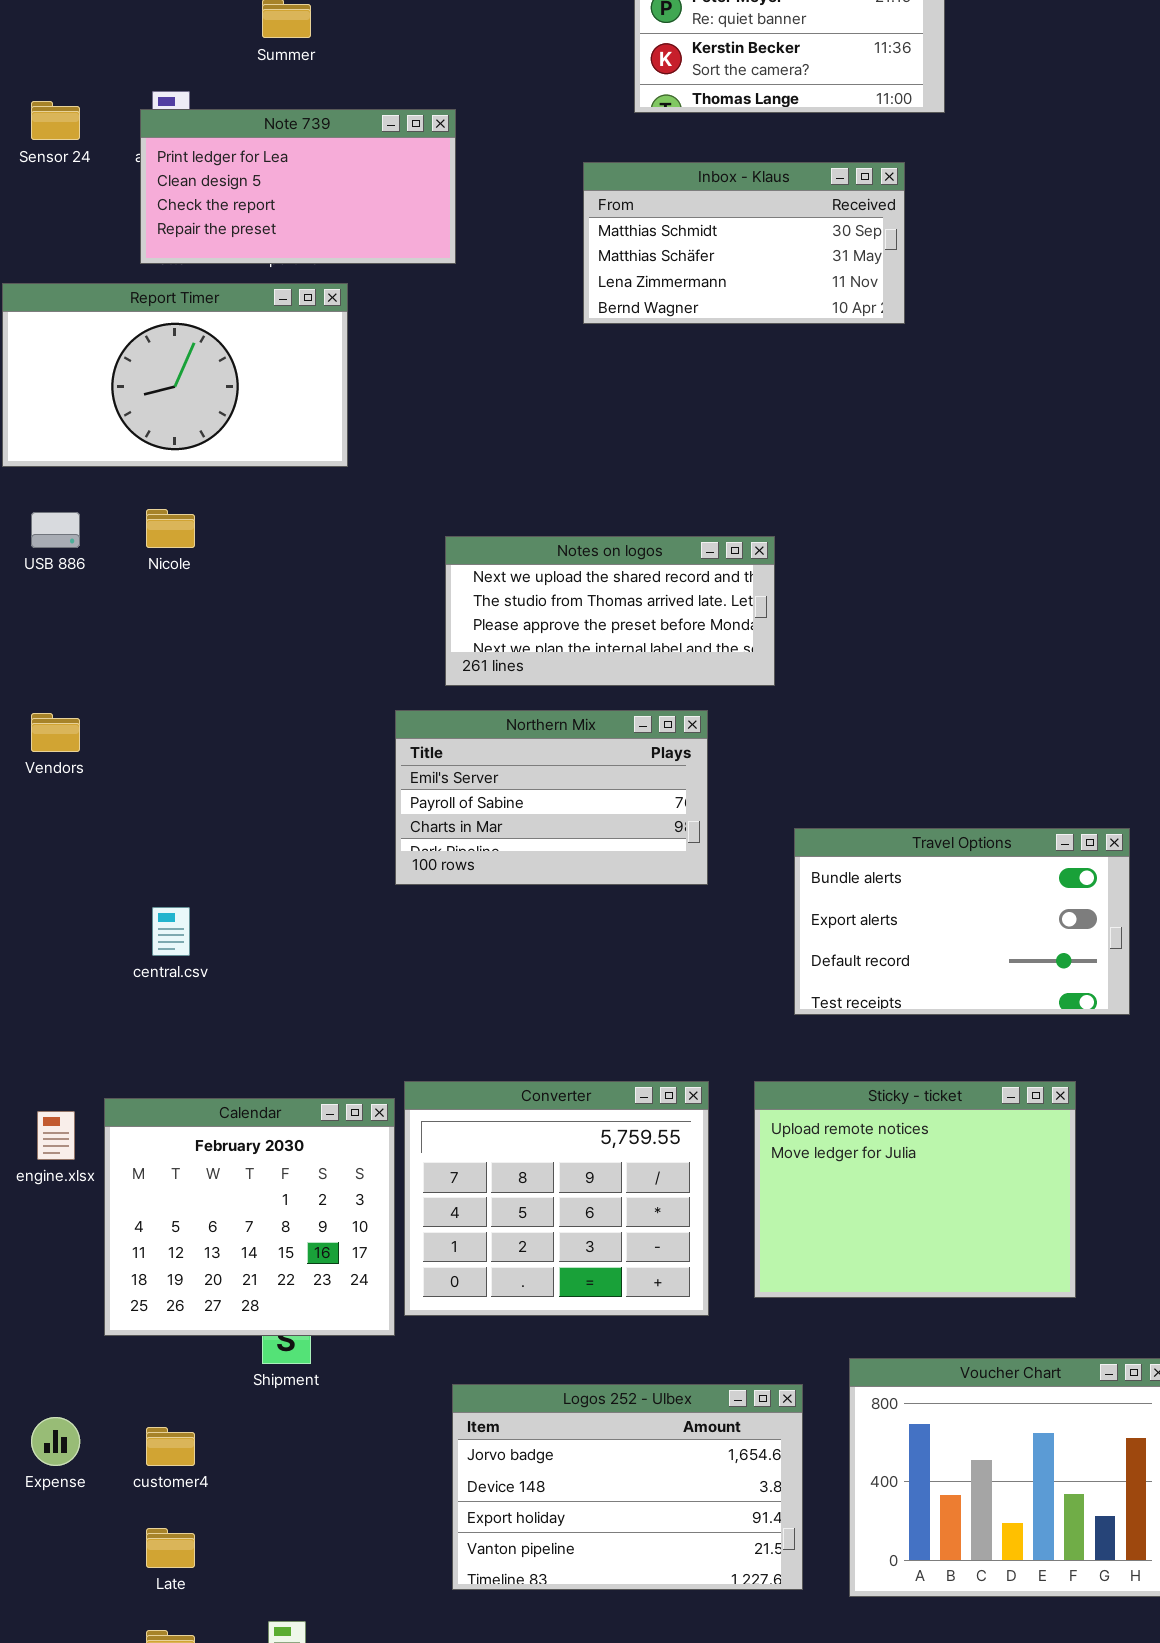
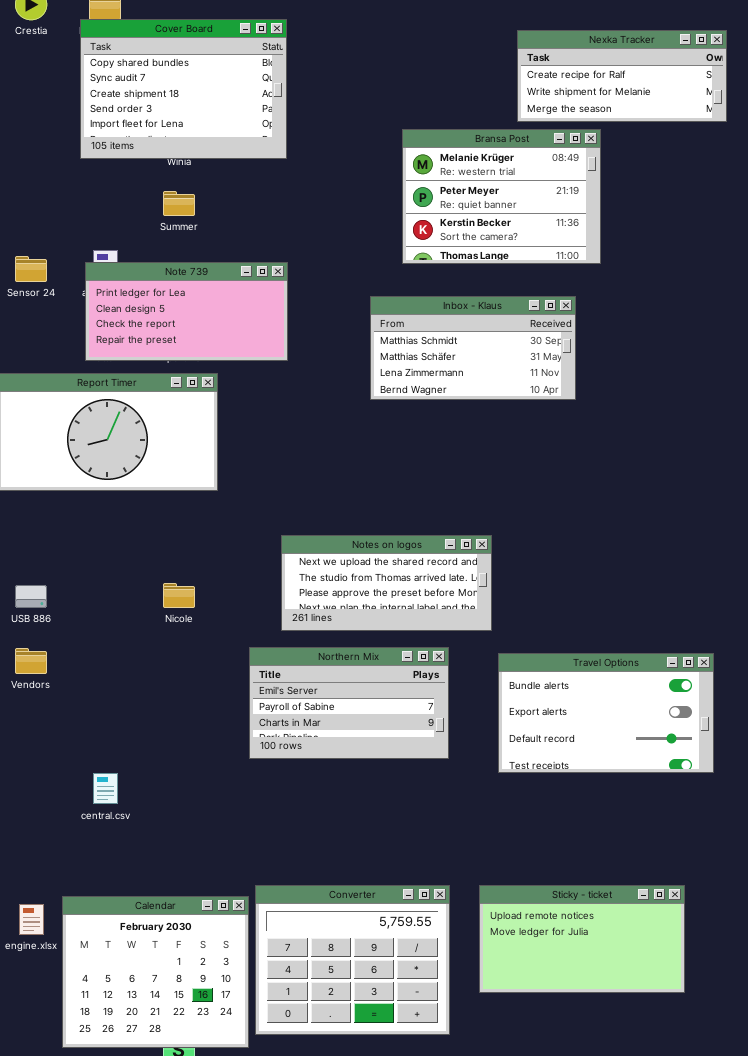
Nicole: [146,509,195,548] -> [163,583,195,608], moved
USB 886: [31,512,80,548] -> [15,585,47,608], moved
Travel Options: [794,828,1130,1015] -> [498,653,714,773], moved
Sticky - ticket: [754,1081,1076,1298] -> [479,885,685,993], resized

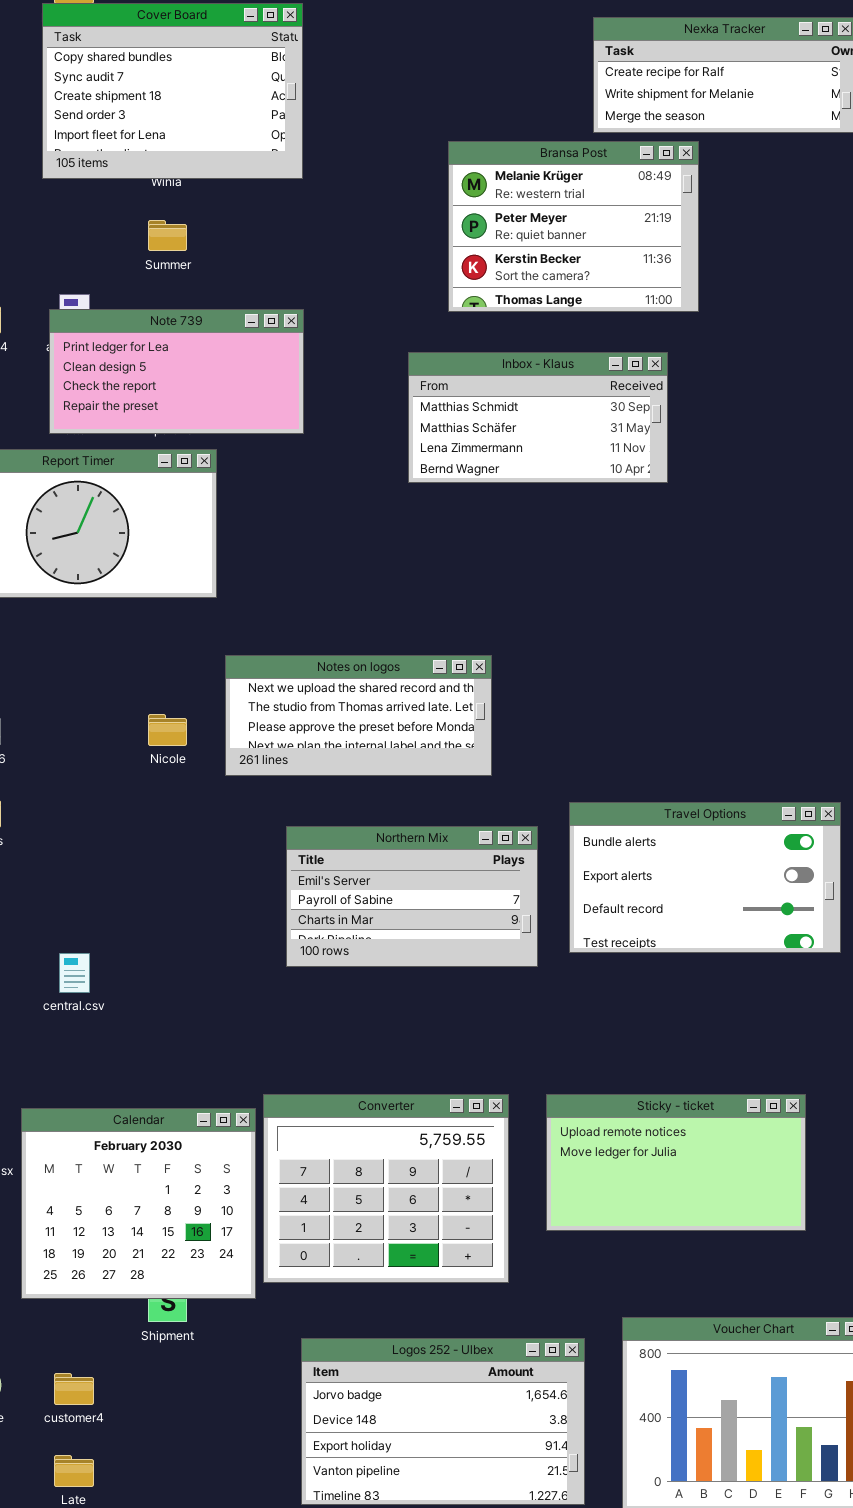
Notes on logos: [281,535,492,631] -> [225,655,492,776], moved
Northern Mix: [249,647,449,759] -> [286,826,538,967], moved

